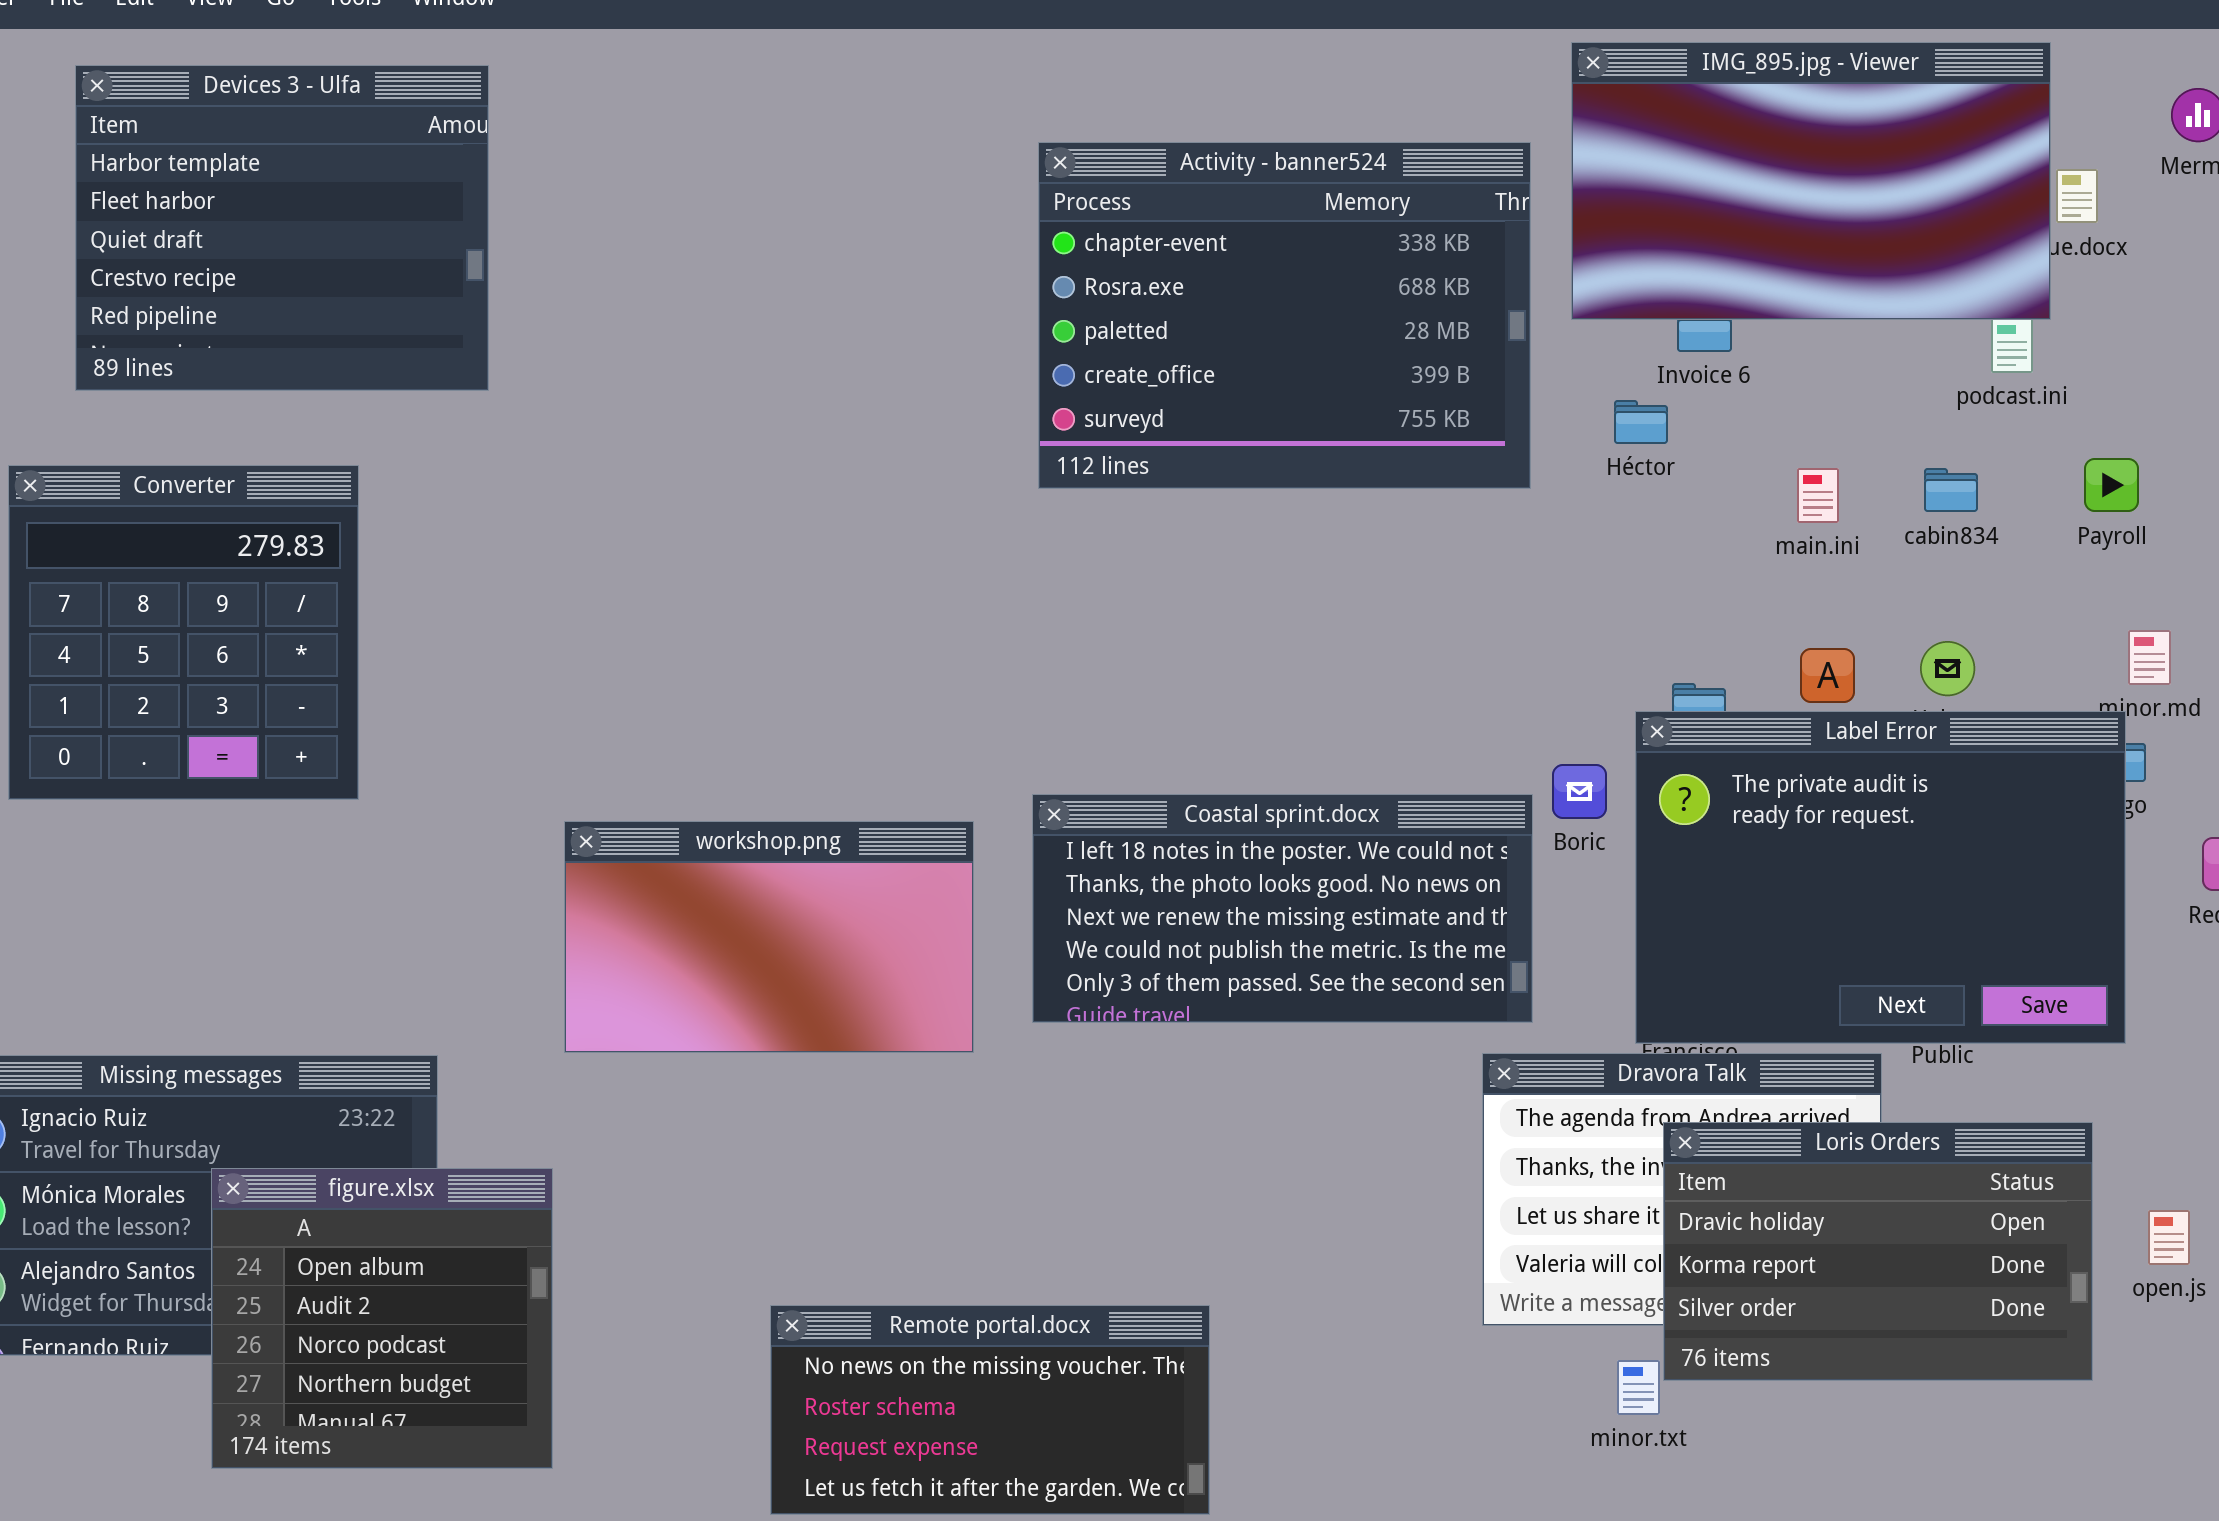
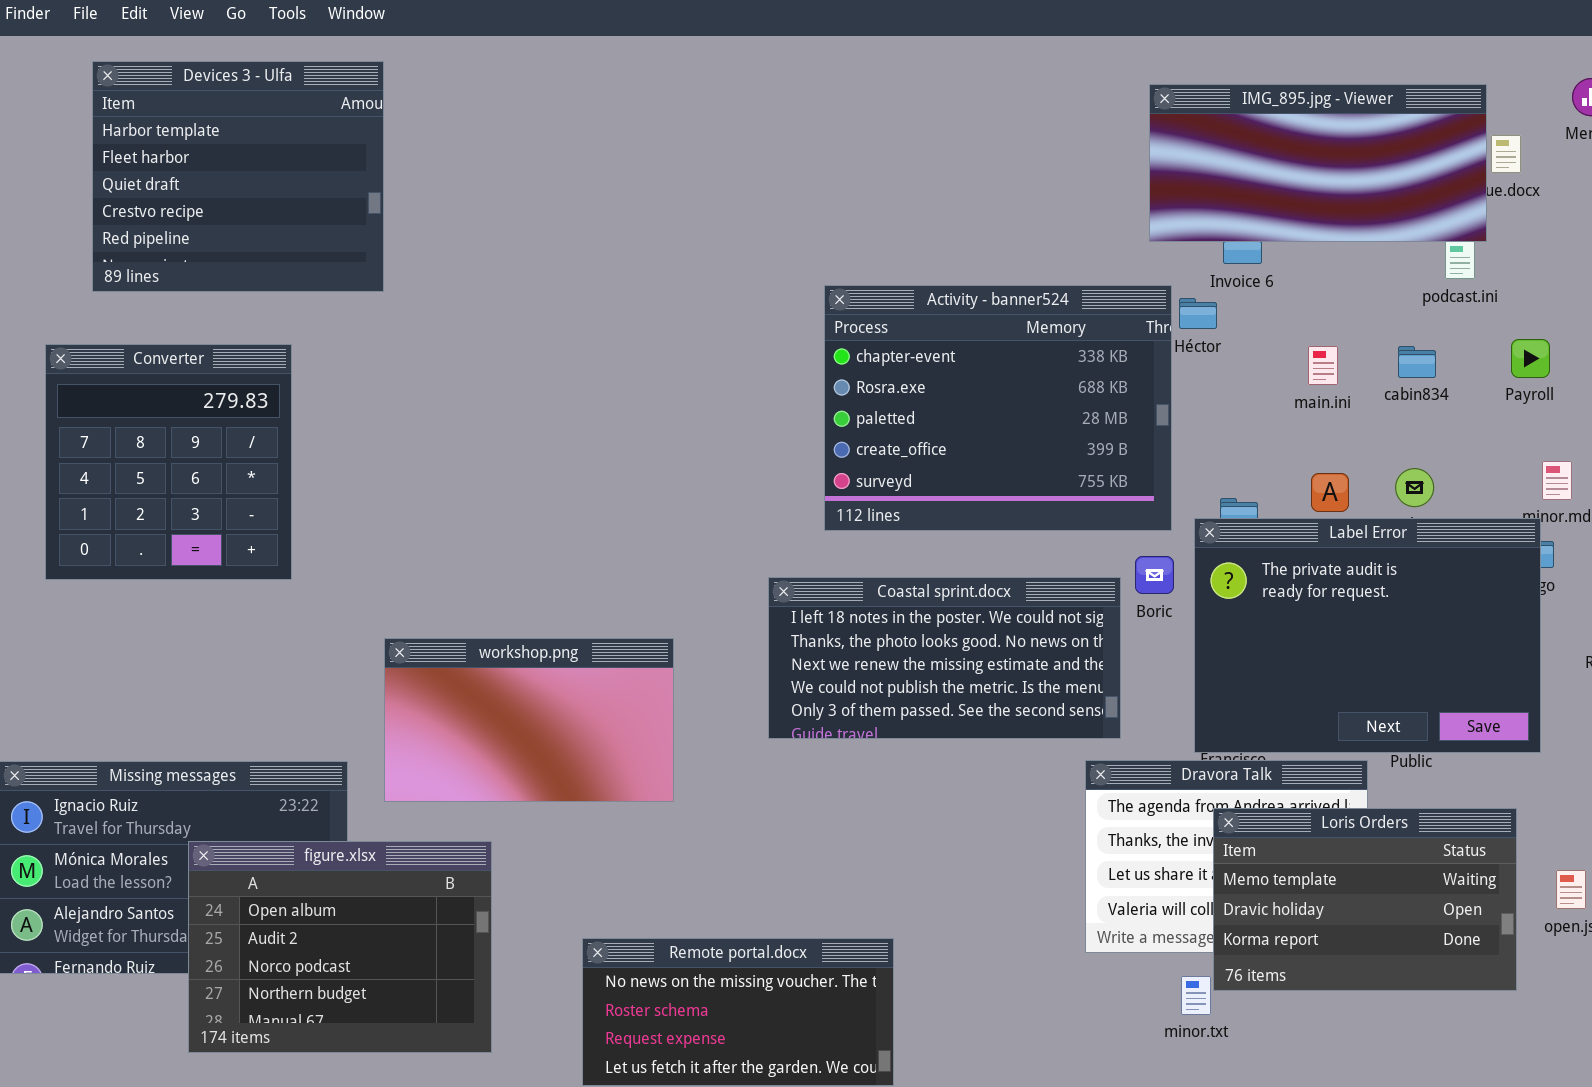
IMG_895.jpg - Viewer: [1571,42,2051,320] -> [1149,84,1487,242], resized
Activity - banner524: [1038,142,1531,489] -> [824,285,1172,531], moved
workshop.png: [564,821,974,1053] -> [384,638,674,802], moved
Loris Orders: [1663,1122,2093,1381] -> [1213,808,1517,991], scrolled up 1 row
figure.xlsx: [211,1168,553,1469] -> [188,841,492,1053], resized

